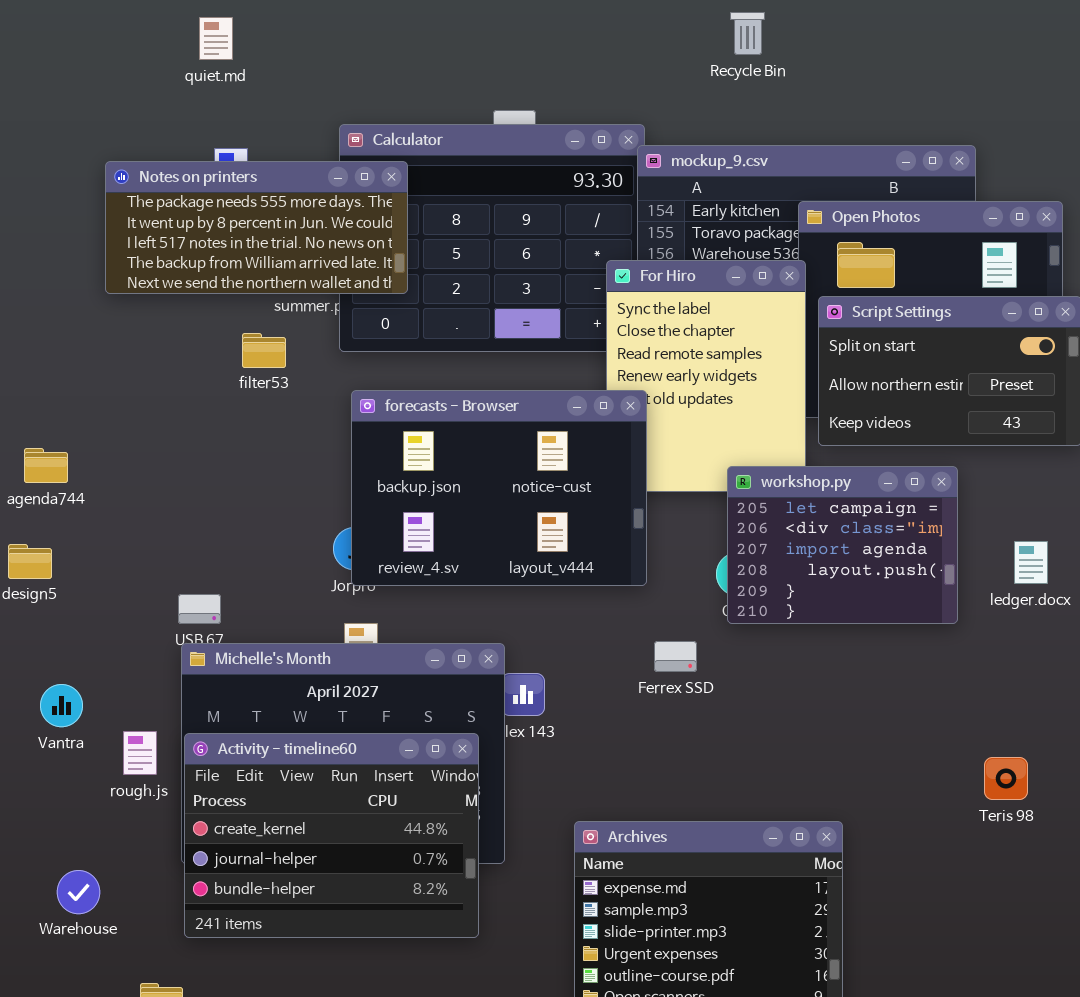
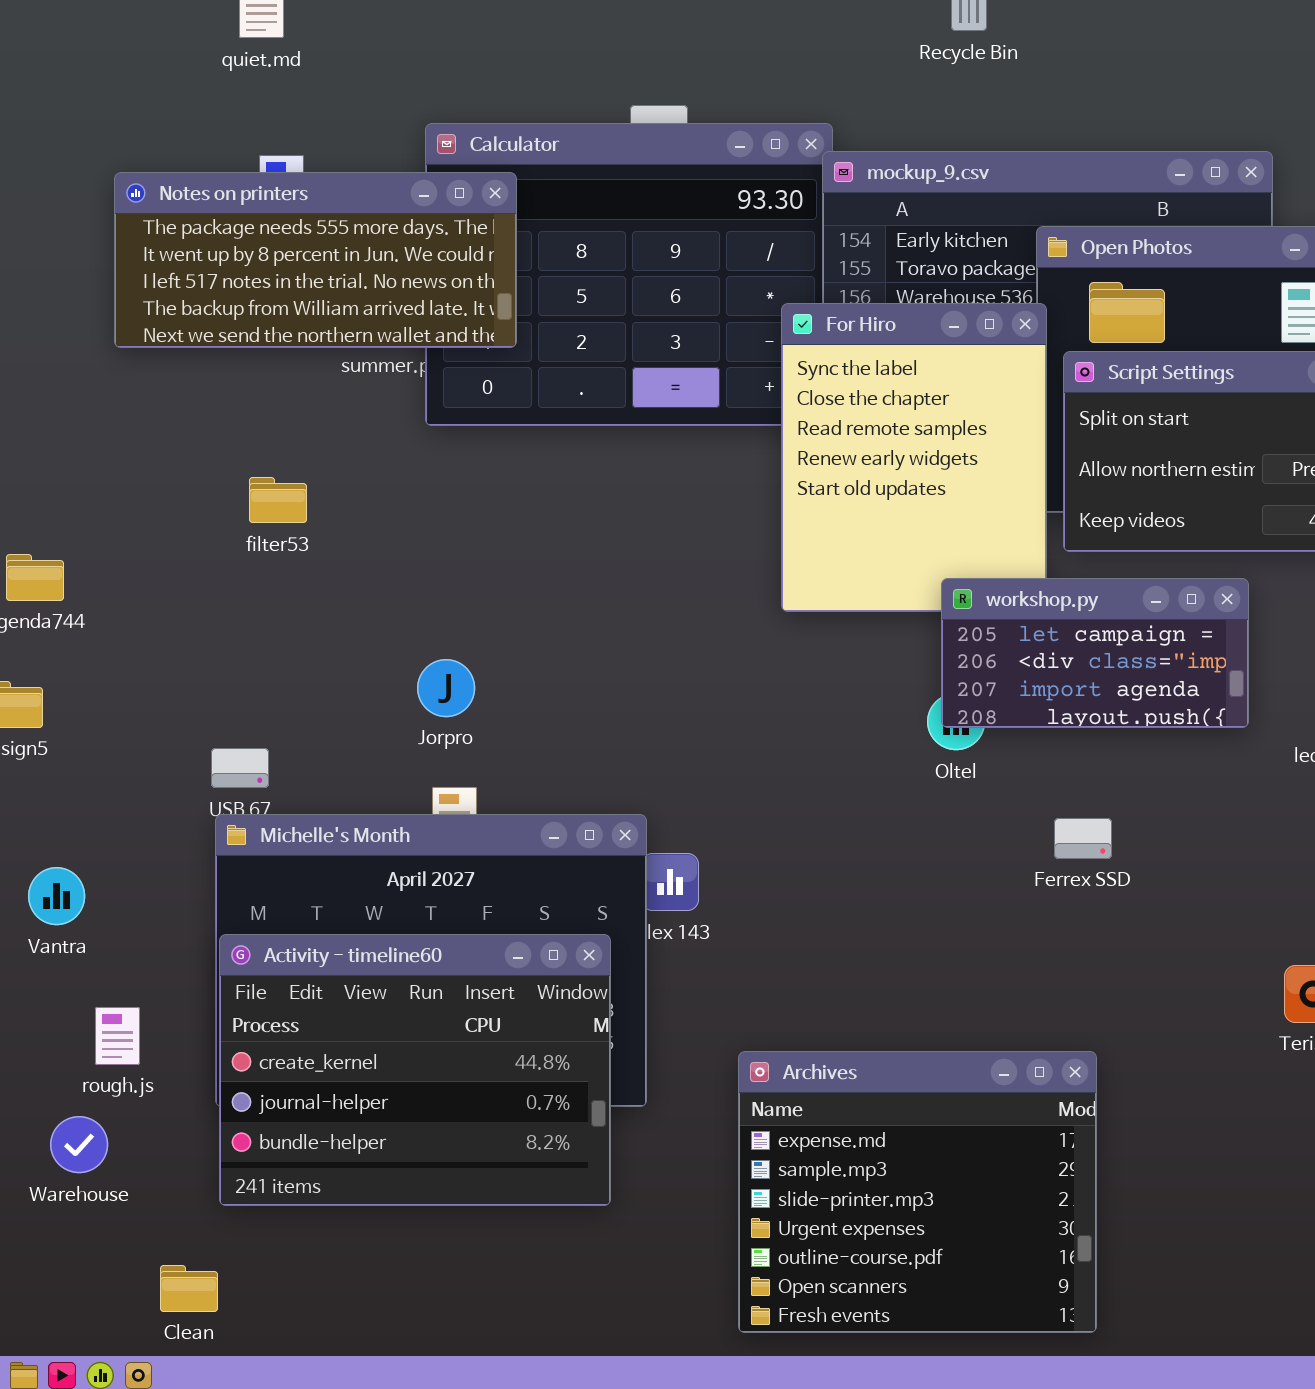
filter53: [242,333,286,368] -> [249,477,307,523], moved
forecasts - Browser: [351,390,647,586] -> none, closed
workshop.py: [727,466,958,624] -> [941,578,1249,728], resized
Ferrex SSD: [654,641,697,672] -> [1054,818,1112,859], moved
rough.js: [123,731,157,775] -> [95,1007,140,1065], moved

